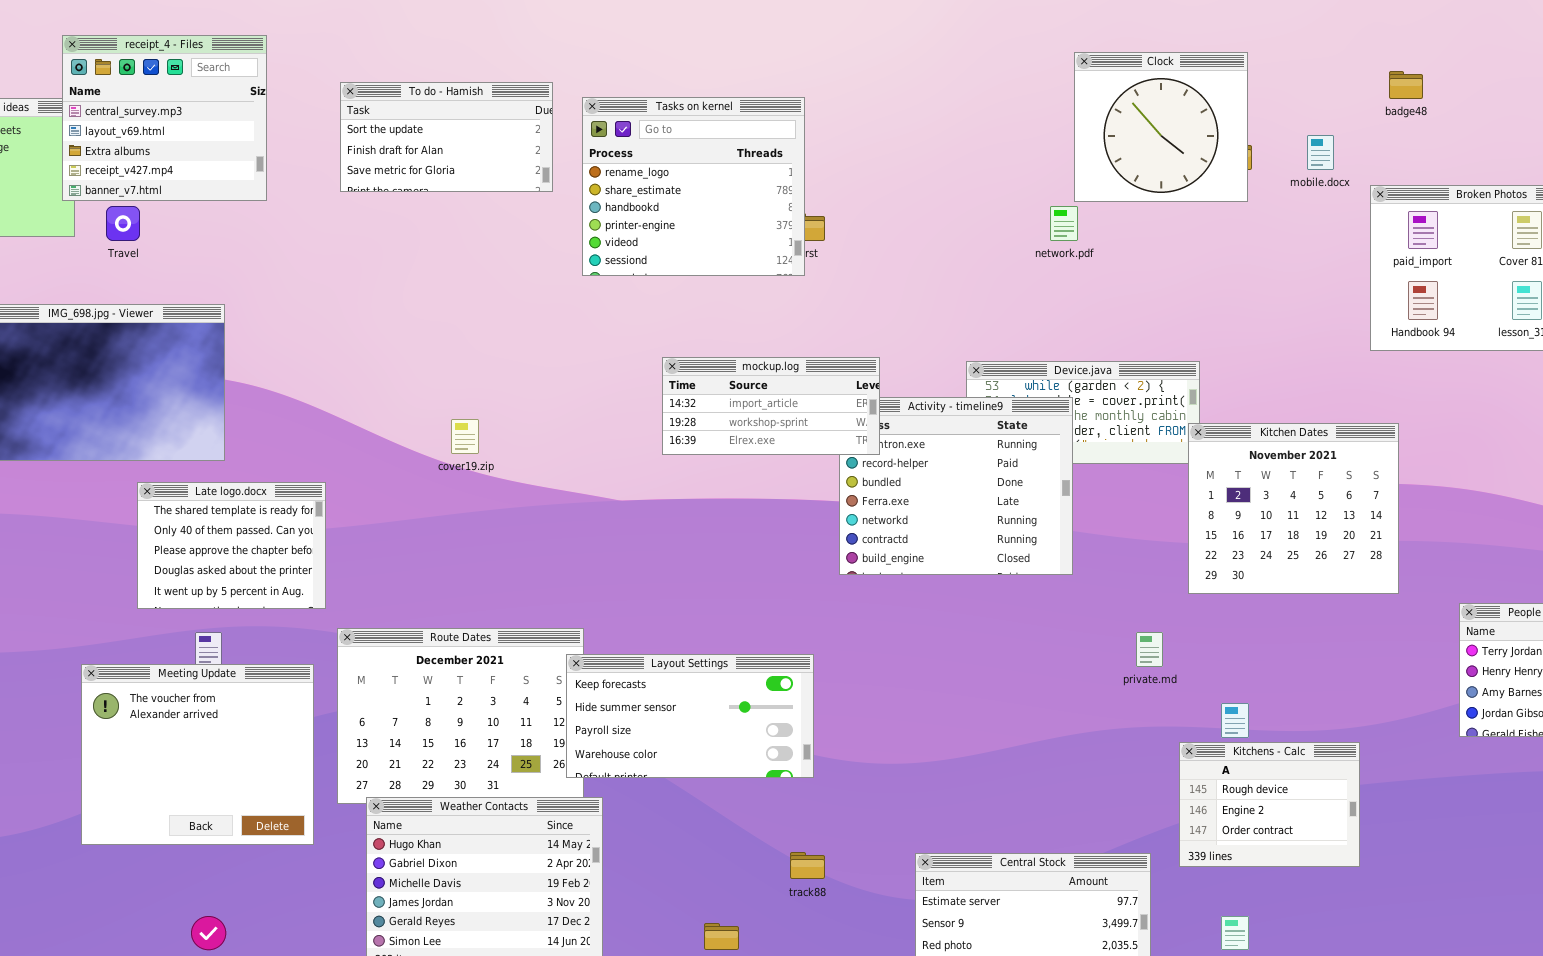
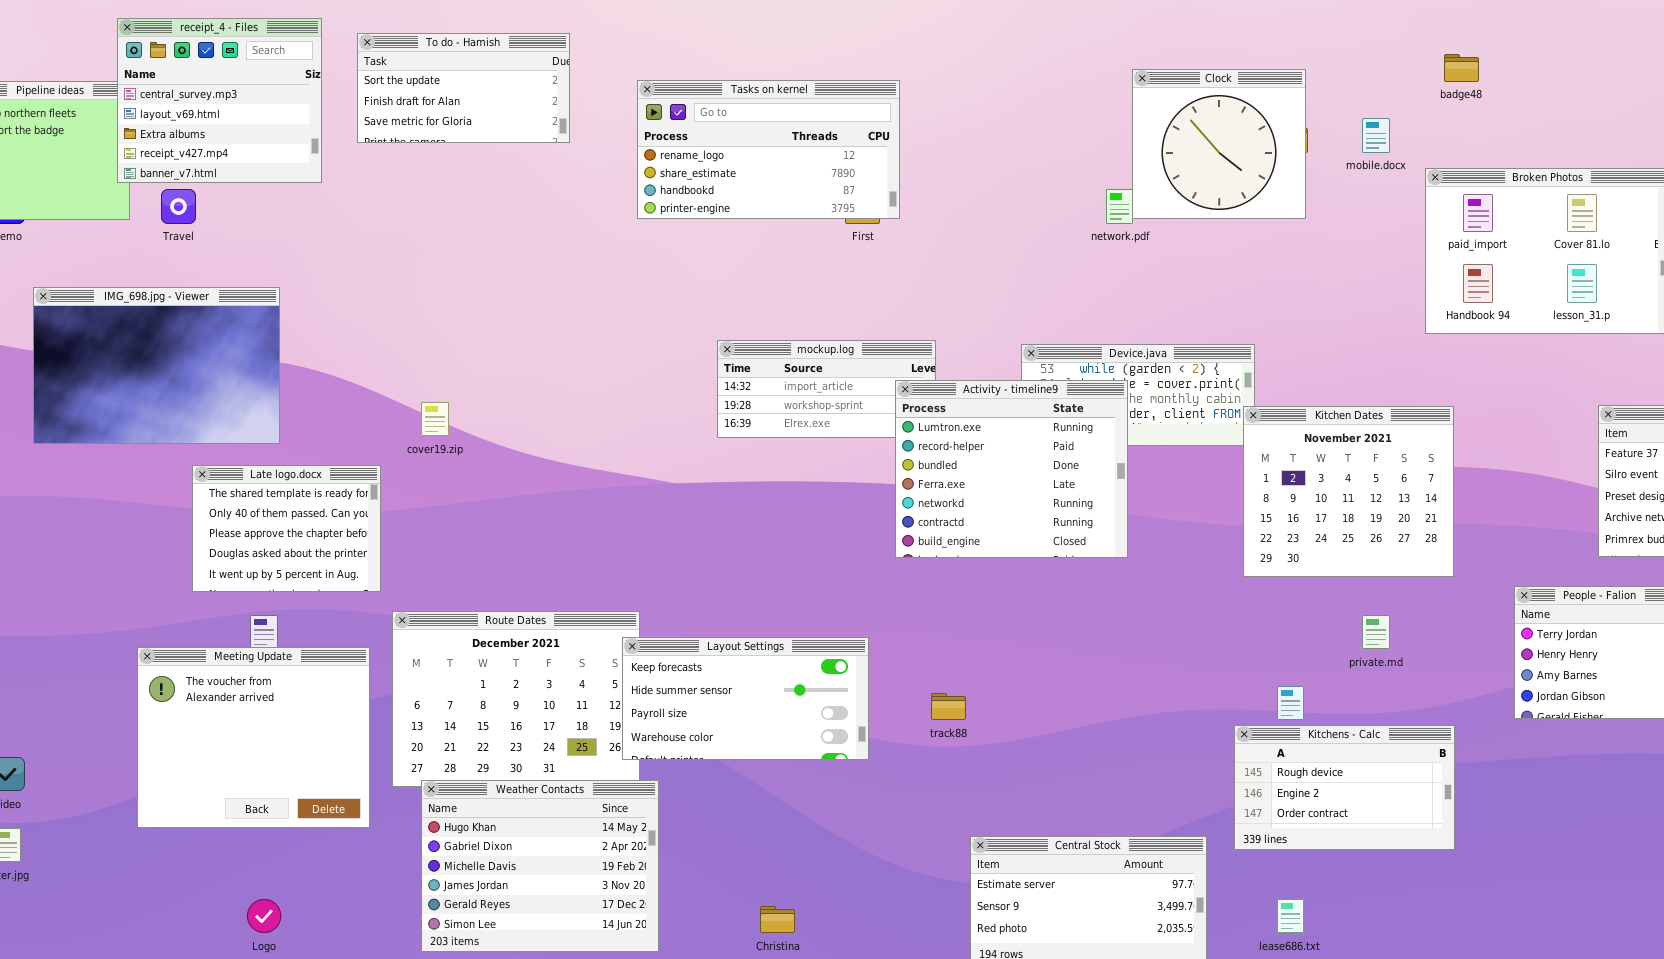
Clock: [1074,52,1248,202] -> [1132,69,1306,219], moved
To do - Hamish: [340,82,553,192] -> [357,33,570,143], moved
Tasks on kernel: [582,97,805,276] -> [637,80,900,219], resized
Activity - timeline9: [839,397,1073,575] -> [895,380,1128,558], raised
cover19.zip: [451,419,479,454] -> [421,402,449,436], moved
private.md: [1136,632,1163,667] -> [1362,615,1390,649], moved
Kitchens - Calc: [1179,742,1360,867] -> [1234,725,1455,850], resized
track88: [790,852,825,879] -> [931,693,966,720], moved

